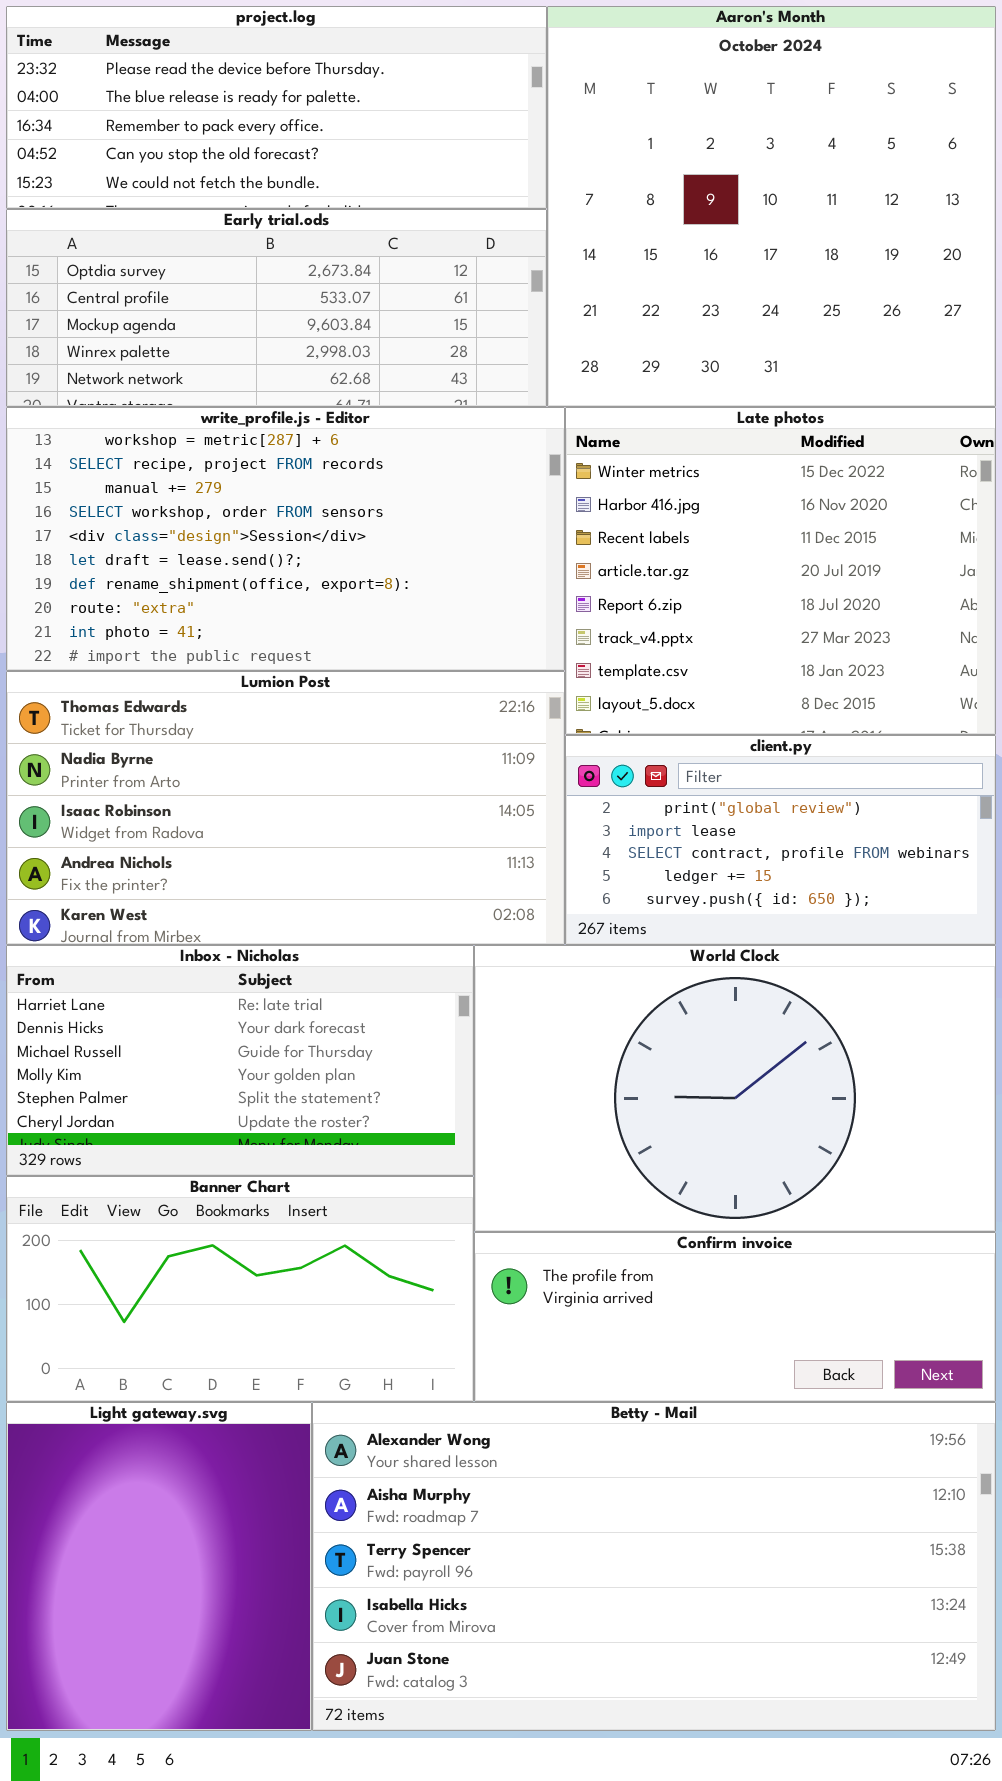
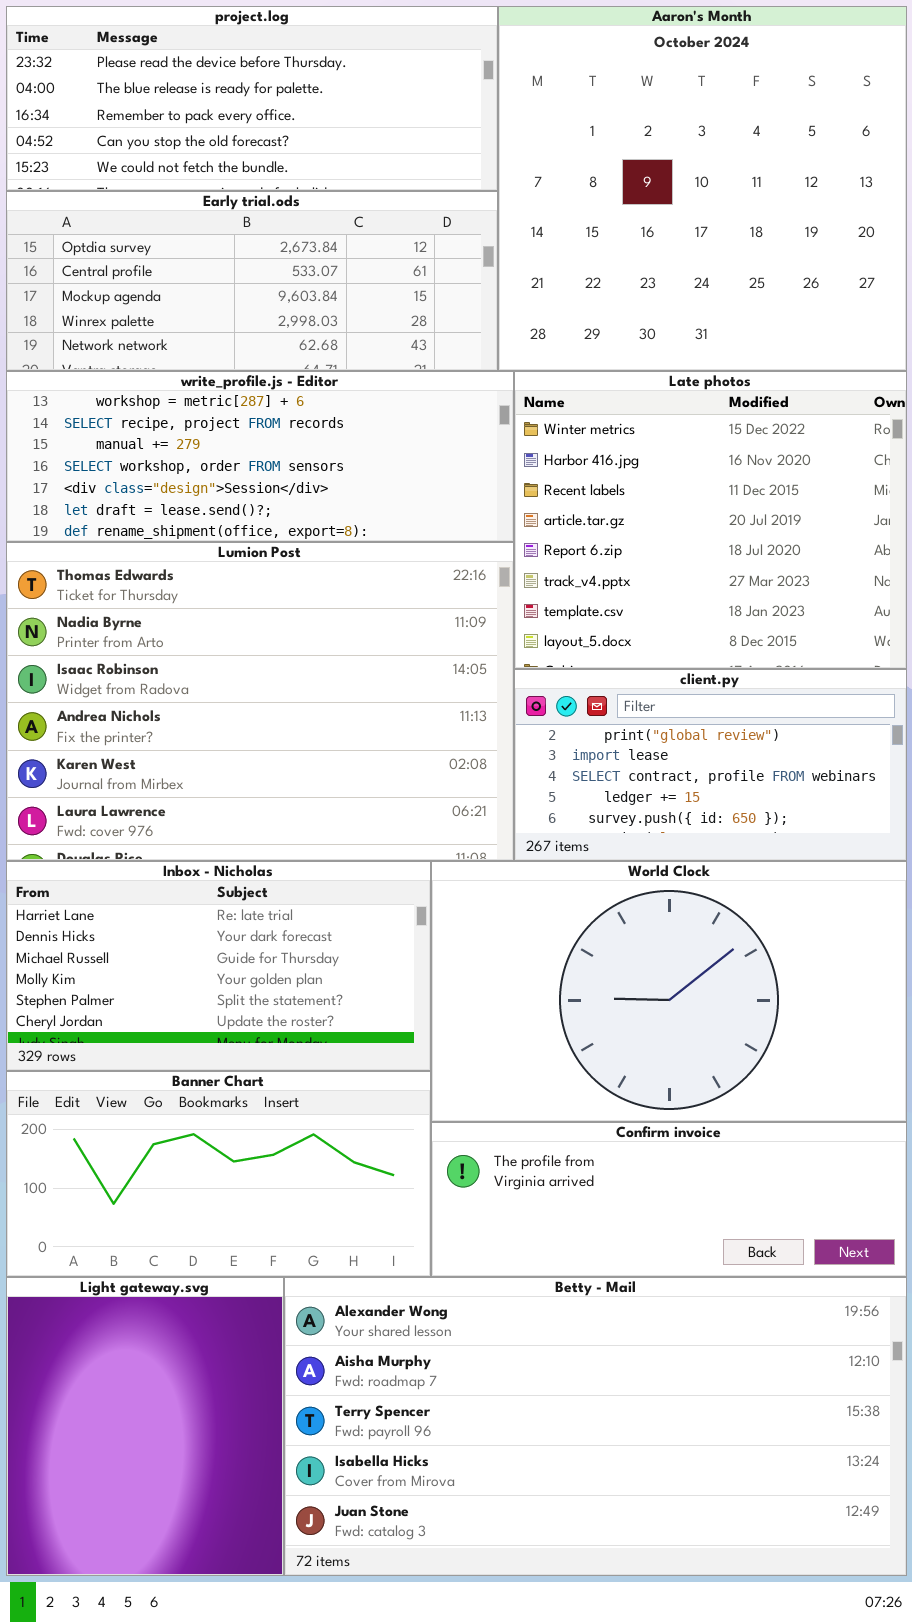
write_profile.js - Editor: [6,407,565,671] -> [6,371,514,542], resized
Lumion Post: [6,671,565,945] -> [6,542,514,861], resized

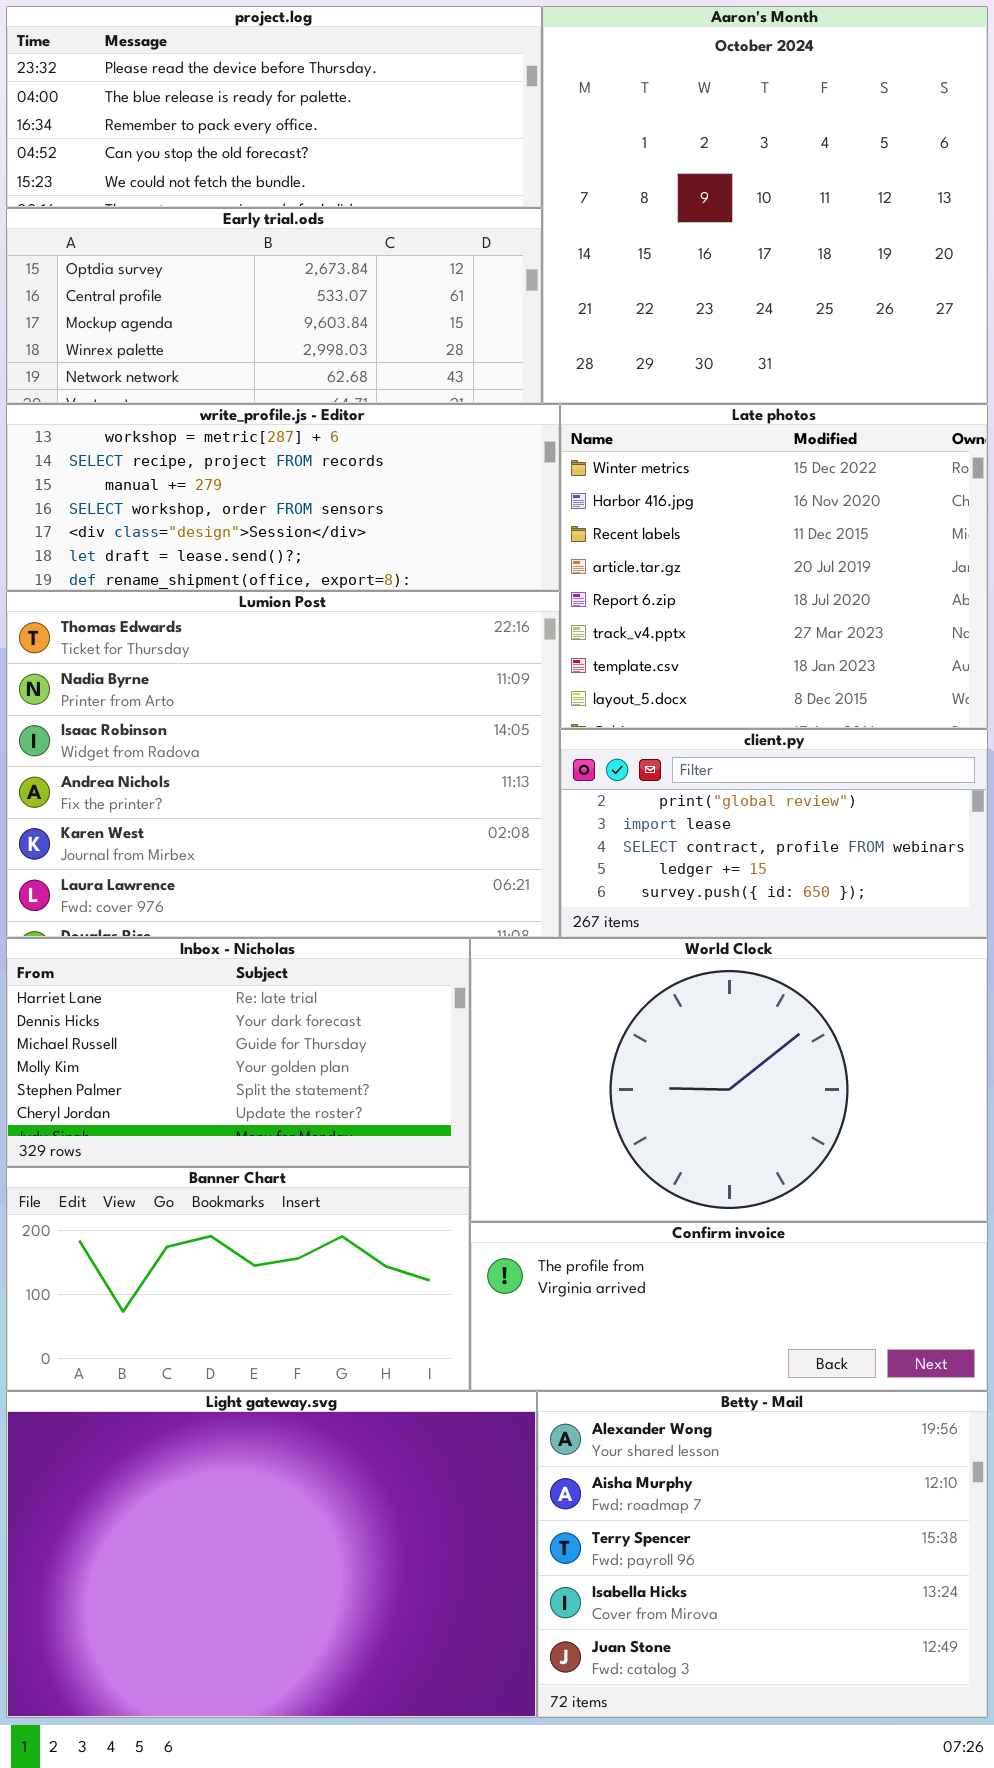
Light gateway.svg: [6,1277,284,1576] -> [6,1391,537,1718], resized
Betty - Mail: [284,1277,907,1576] -> [537,1391,988,1718], resized

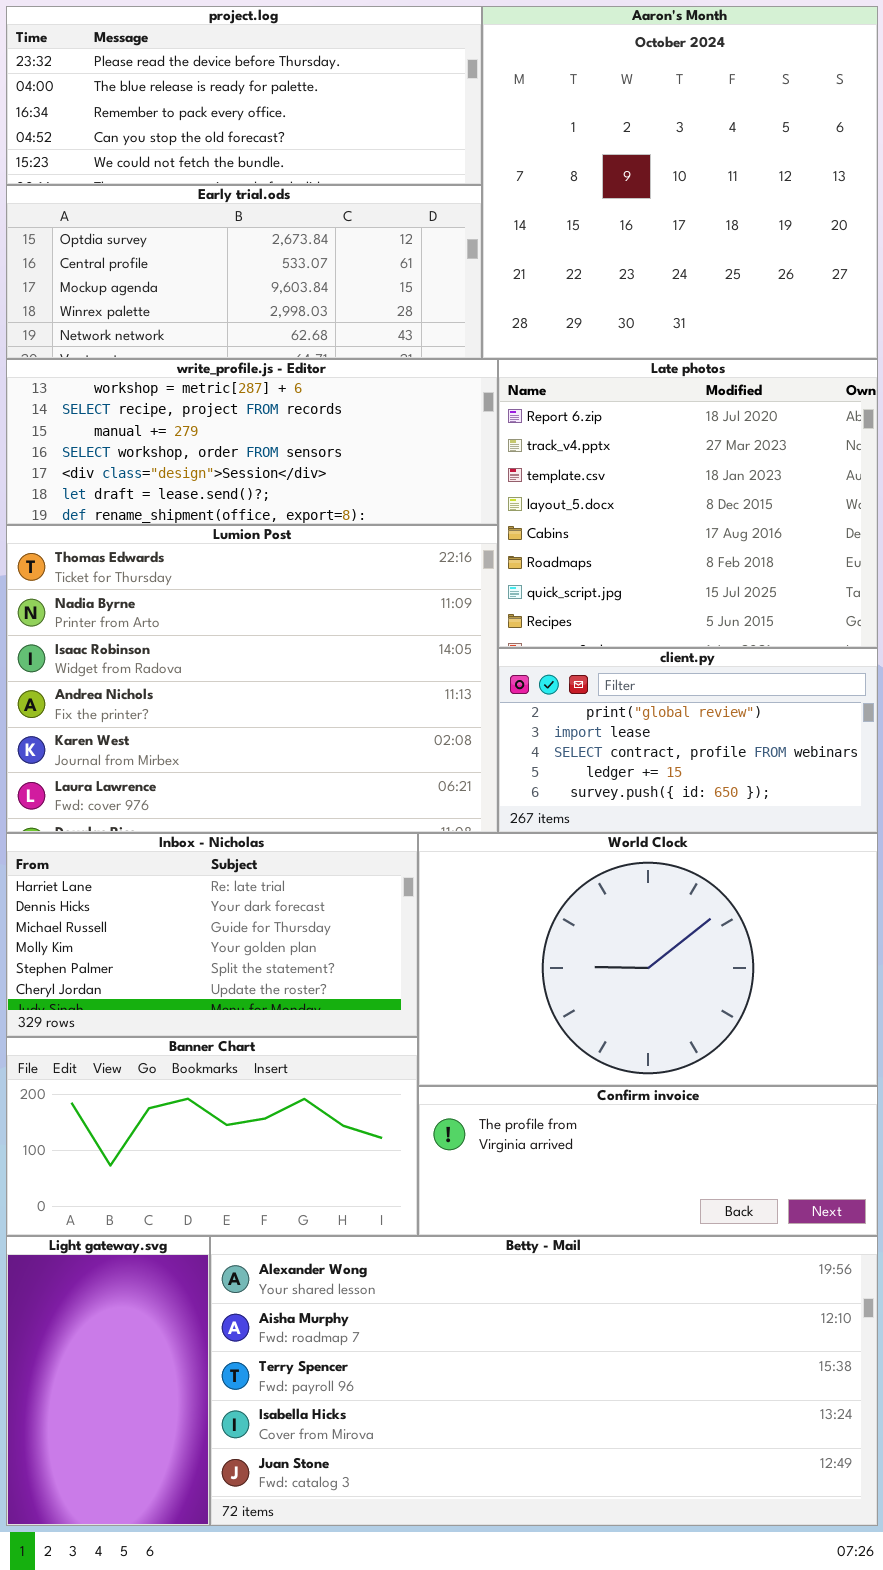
Late photos: [560,404,988,729] -> [498,359,878,648], scrolled down 4 rows
Light gateway.svg: [6,1391,537,1718] -> [6,1236,210,1526], resized
Betty - Mail: [537,1391,988,1718] -> [210,1236,878,1526], resized

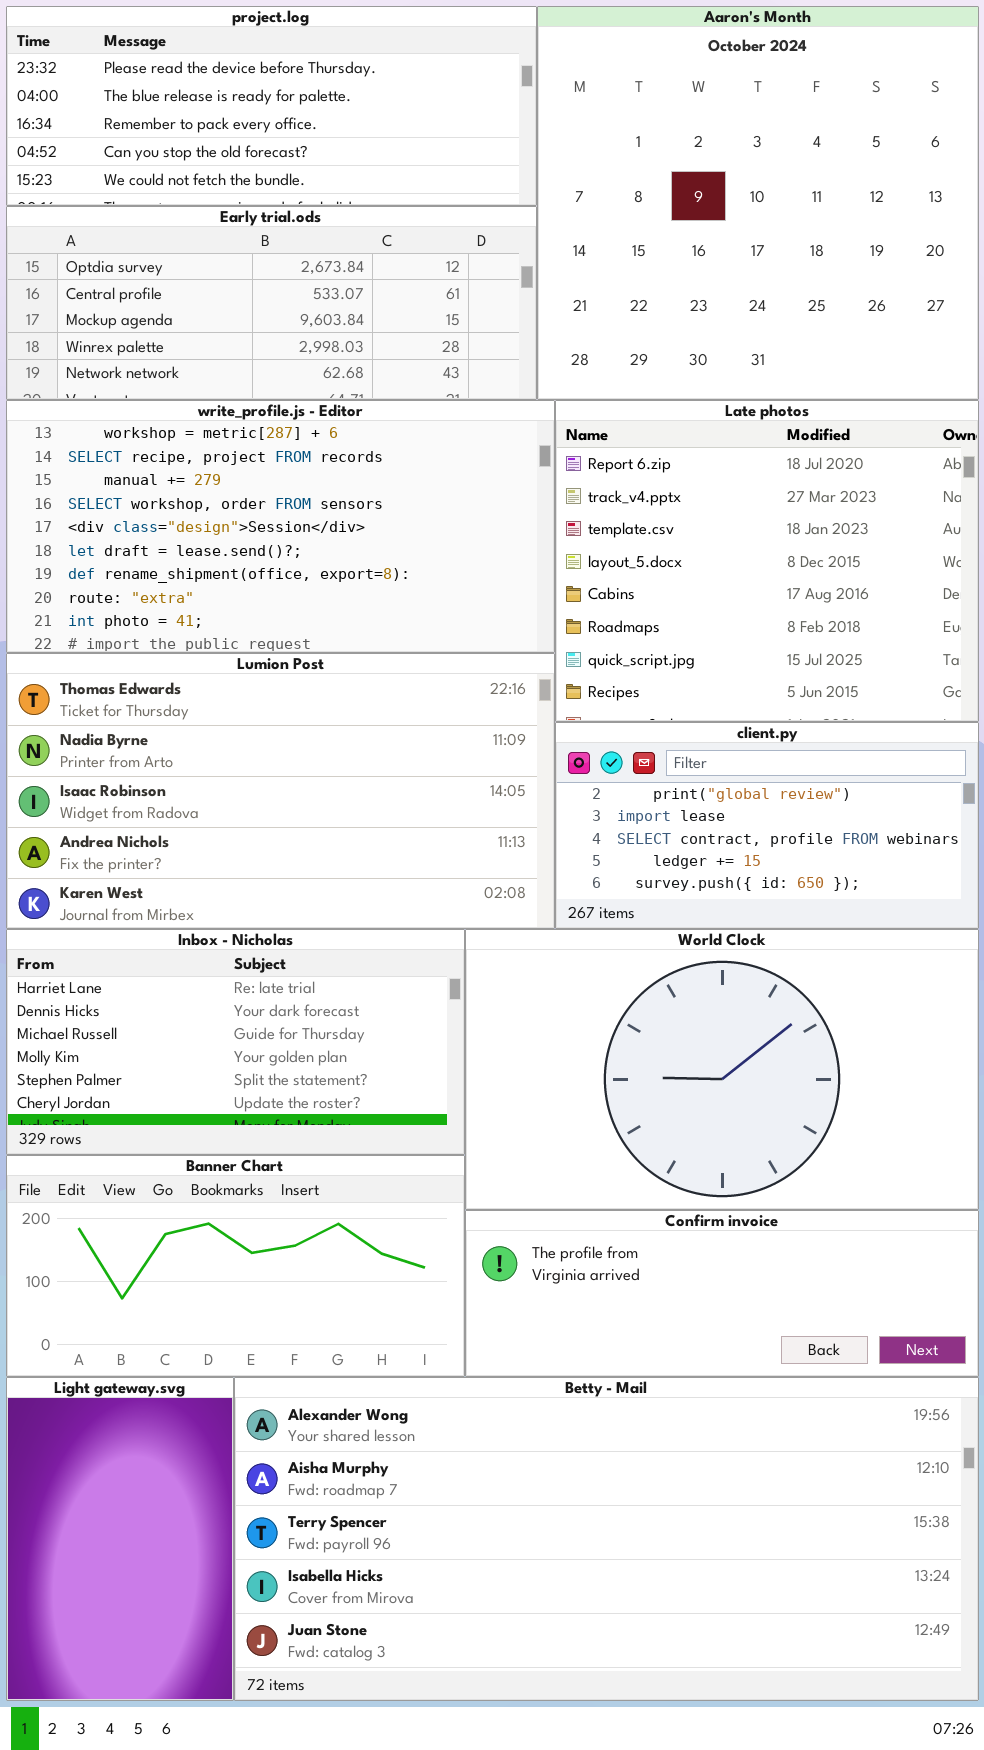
write_profile.js - Editor: [6,359,498,525] -> [6,400,555,653], resized
Lumion Post: [6,525,498,833] -> [6,653,555,929], resized

